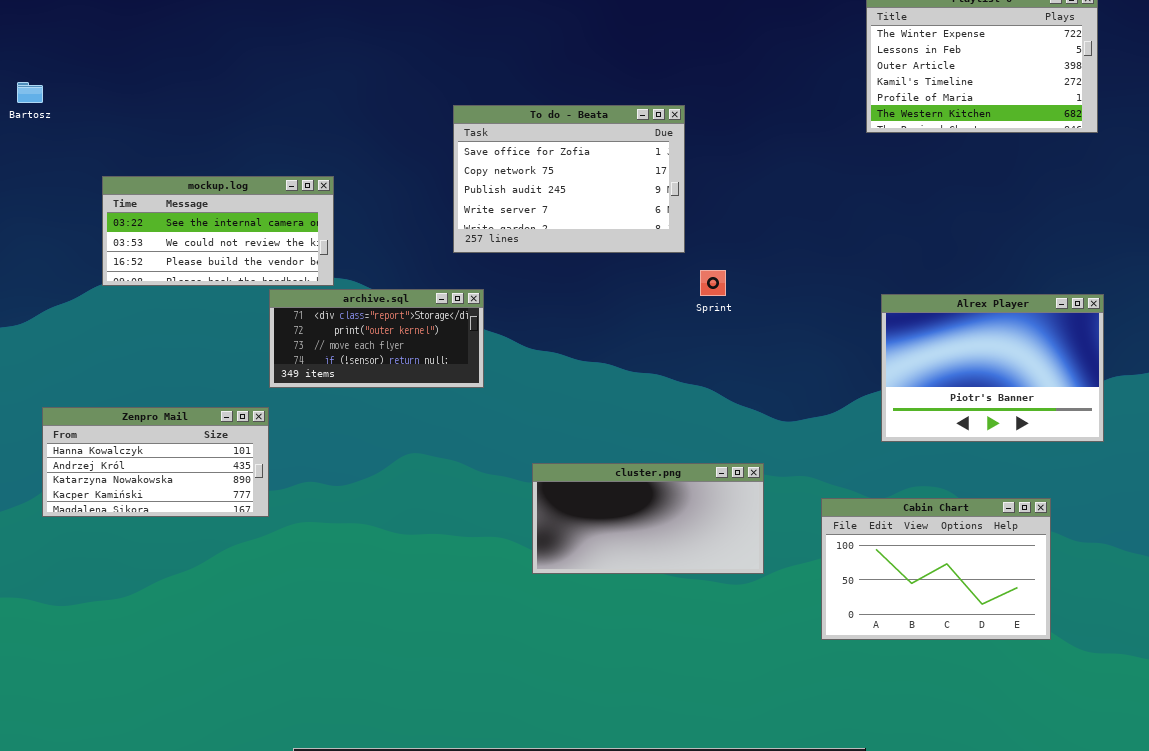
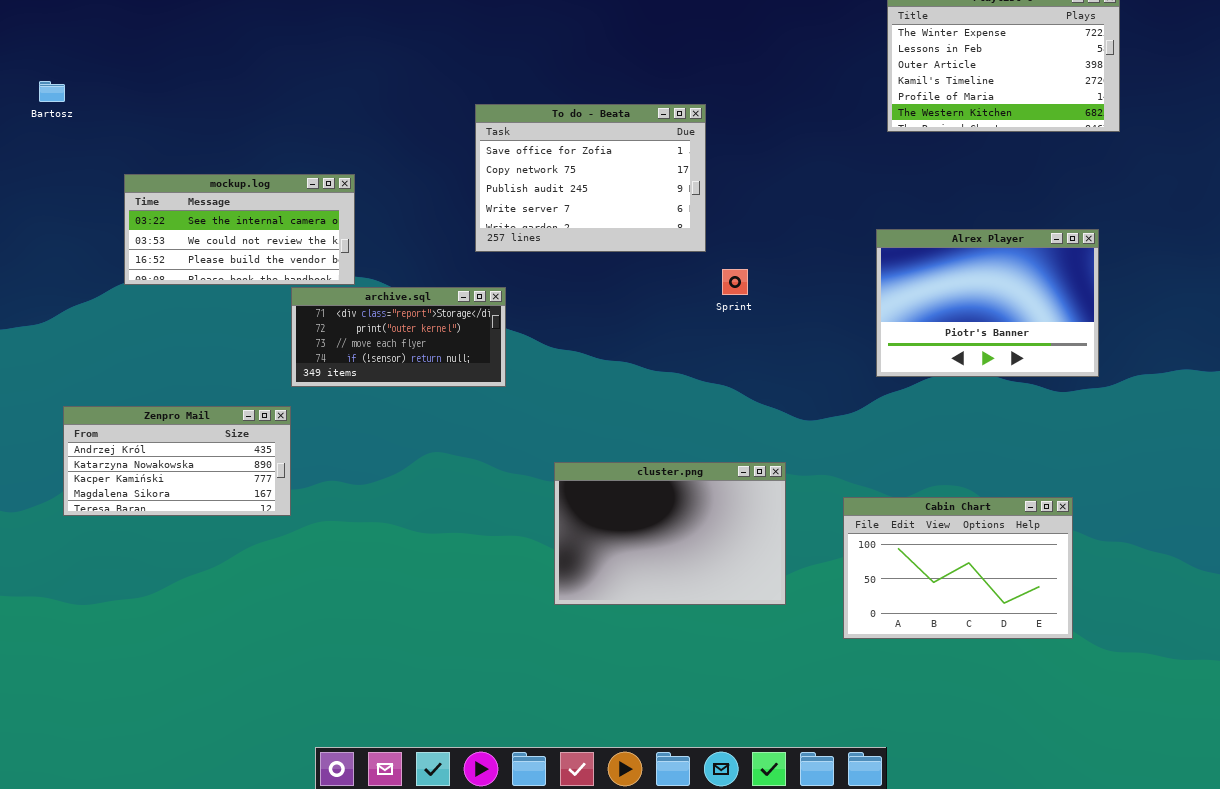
Alrex Player: [881,294,1104,442] -> [876,229,1099,377], moved
Zenpro Mail: [42,407,269,517] -> [63,406,291,516], scrolled down 1 row
cluster.png: [532,463,764,574] -> [554,462,786,605], resized

